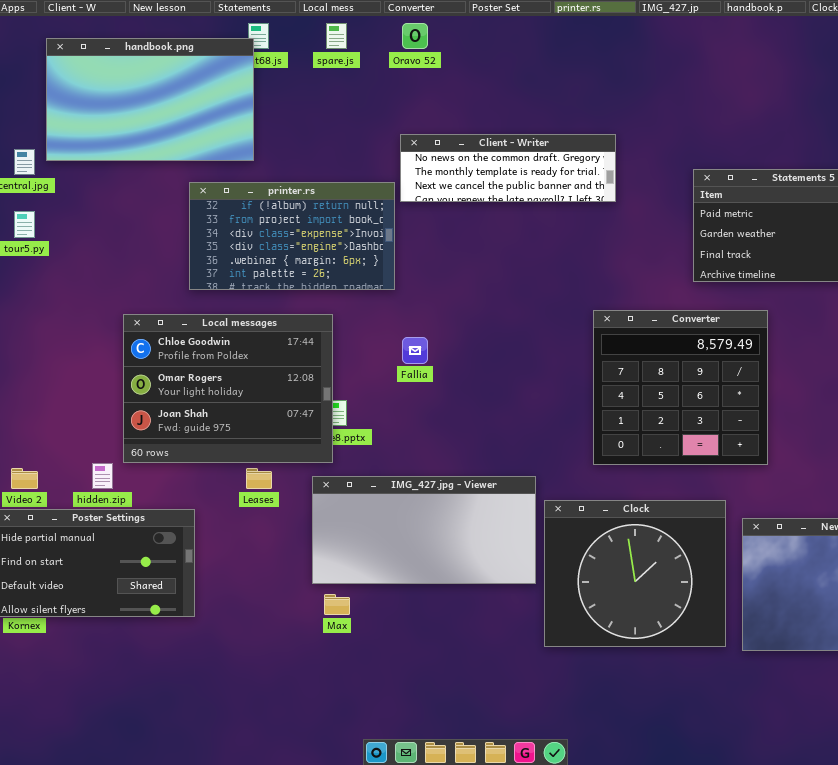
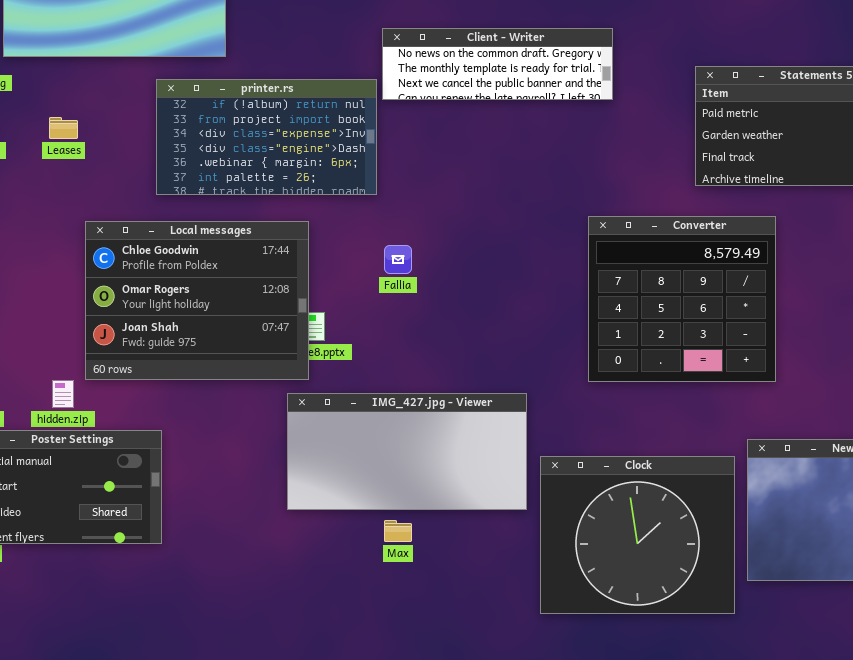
Leases: [246,468,272,489] -> [49,117,78,139], moved
Clock: [544,500,726,647] -> [540,456,735,614], moved
Max: [324,594,350,615] -> [384,520,412,542], moved

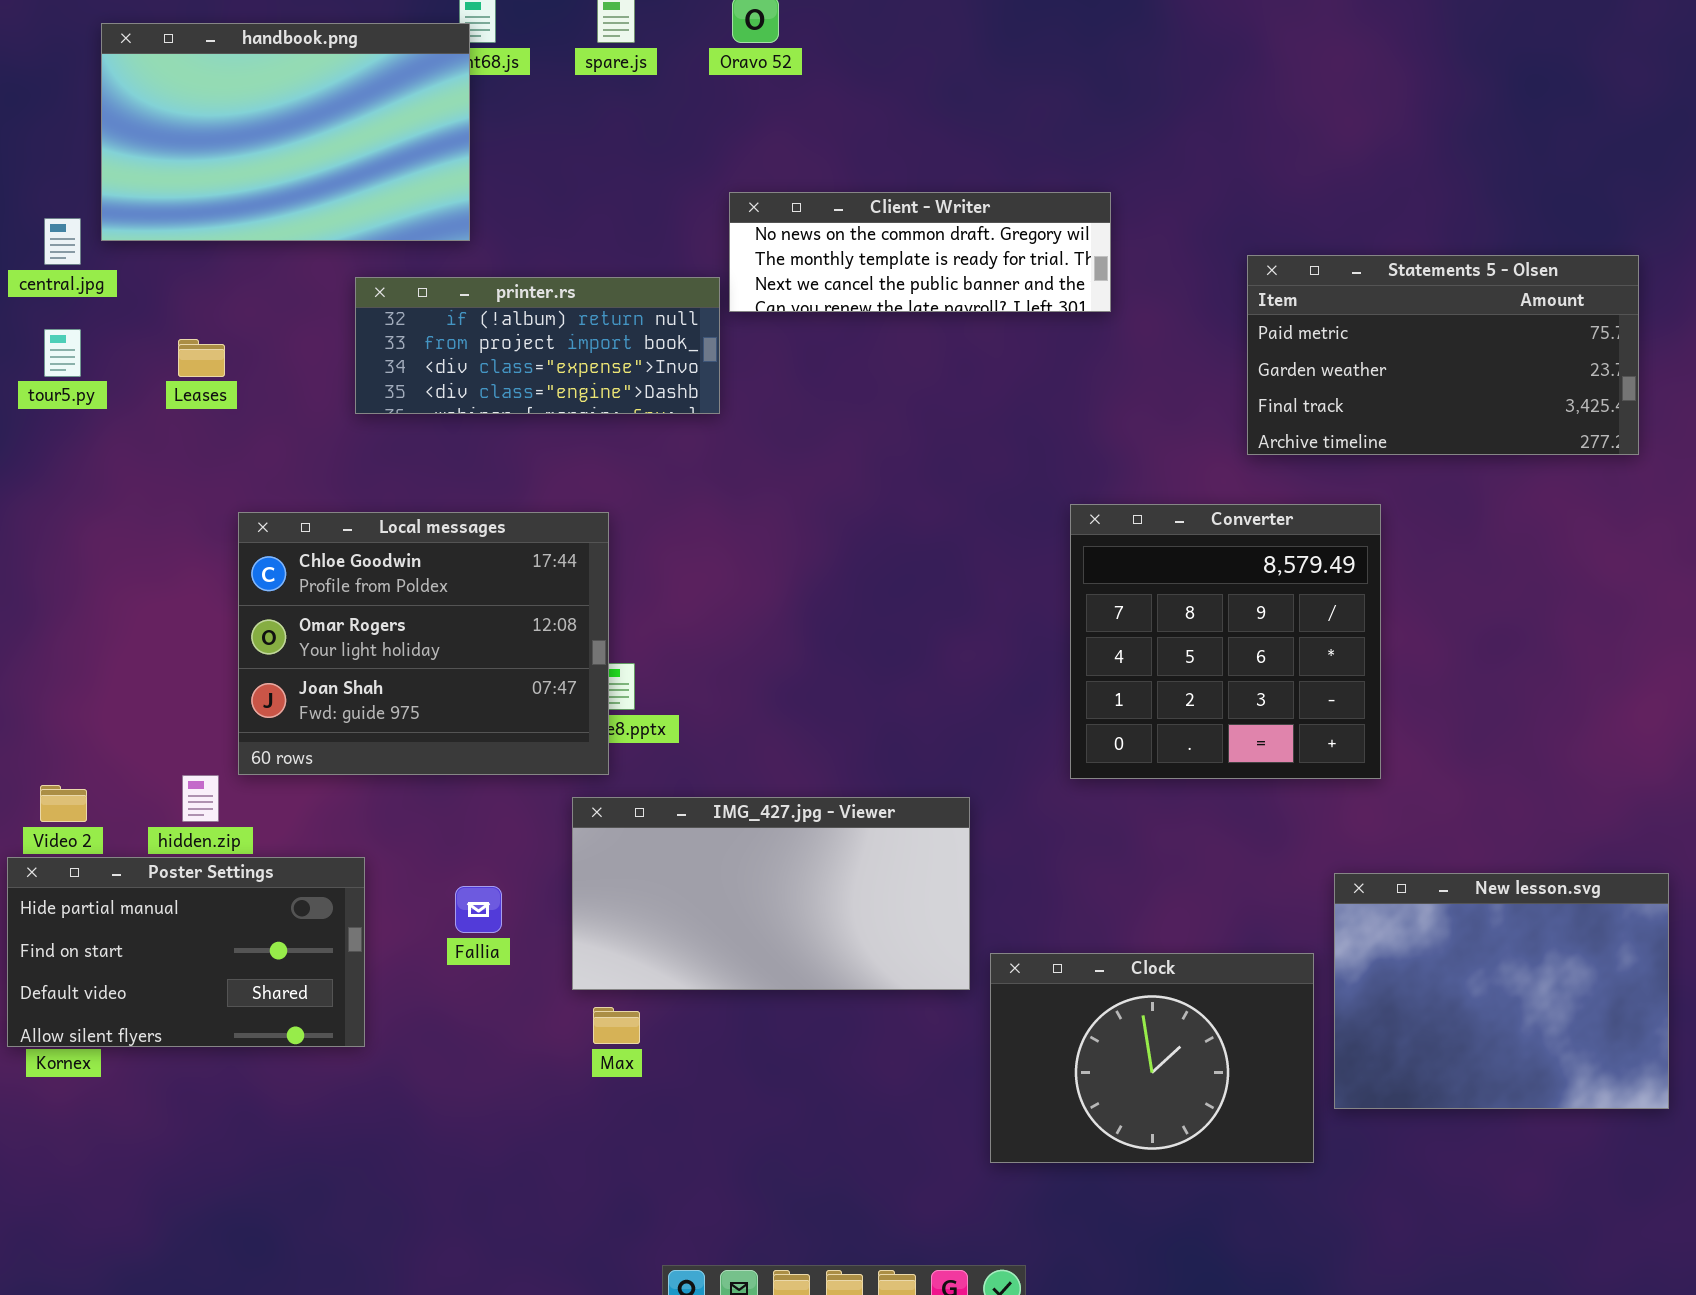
printer.rs: [156,79,377,195] -> [355,277,720,414], resized
Fallia: [384,245,412,274] -> [455,886,502,933], moved
Clock: [540,456,735,614] -> [990,953,1314,1163], resized
Max: [384,520,412,542] -> [593,1007,640,1044], moved

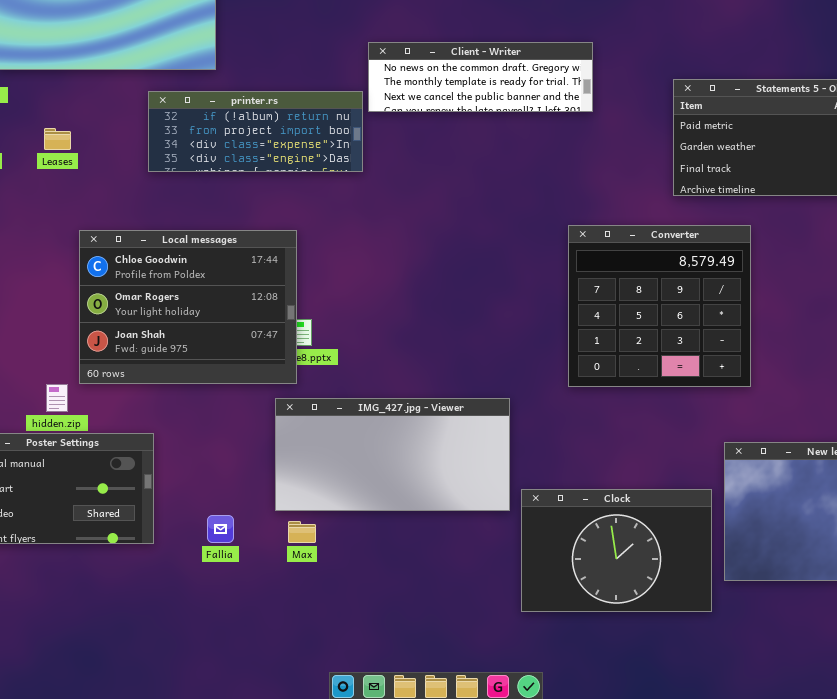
Fallia: [455,886,502,933] -> [207,515,234,543], moved

